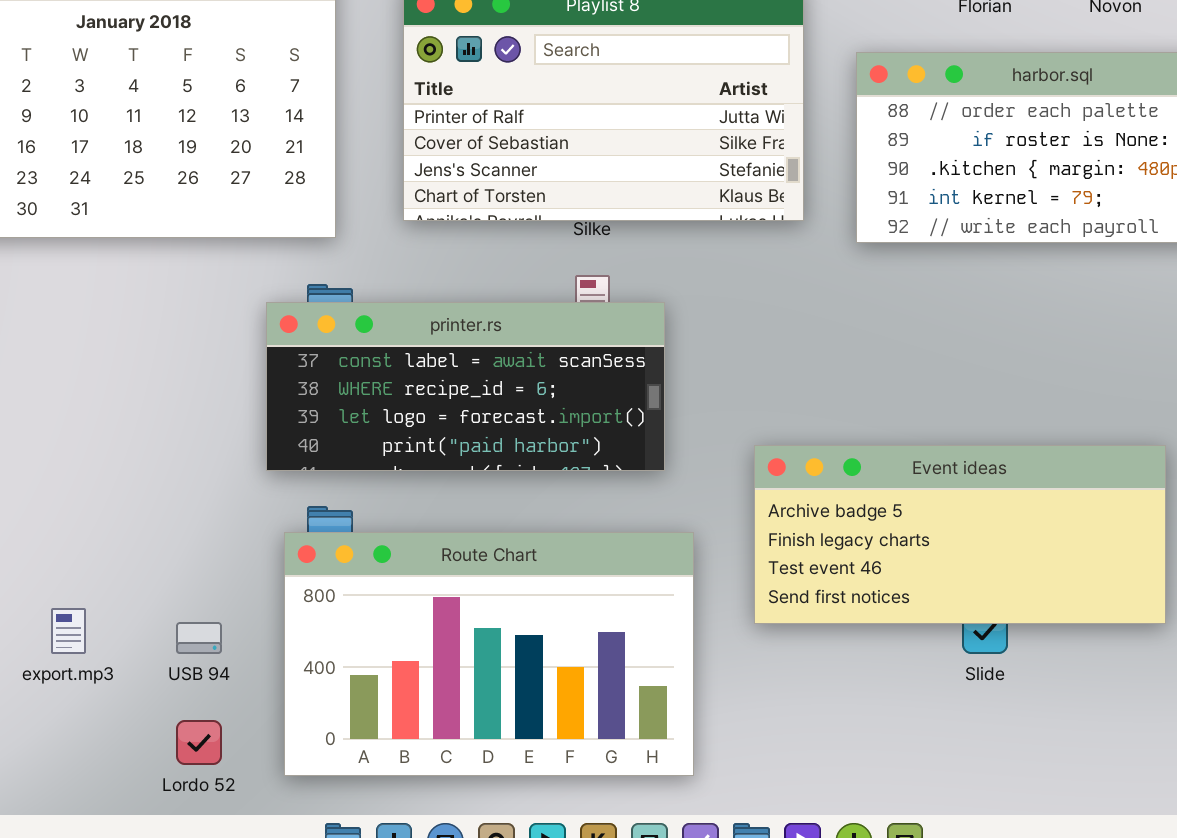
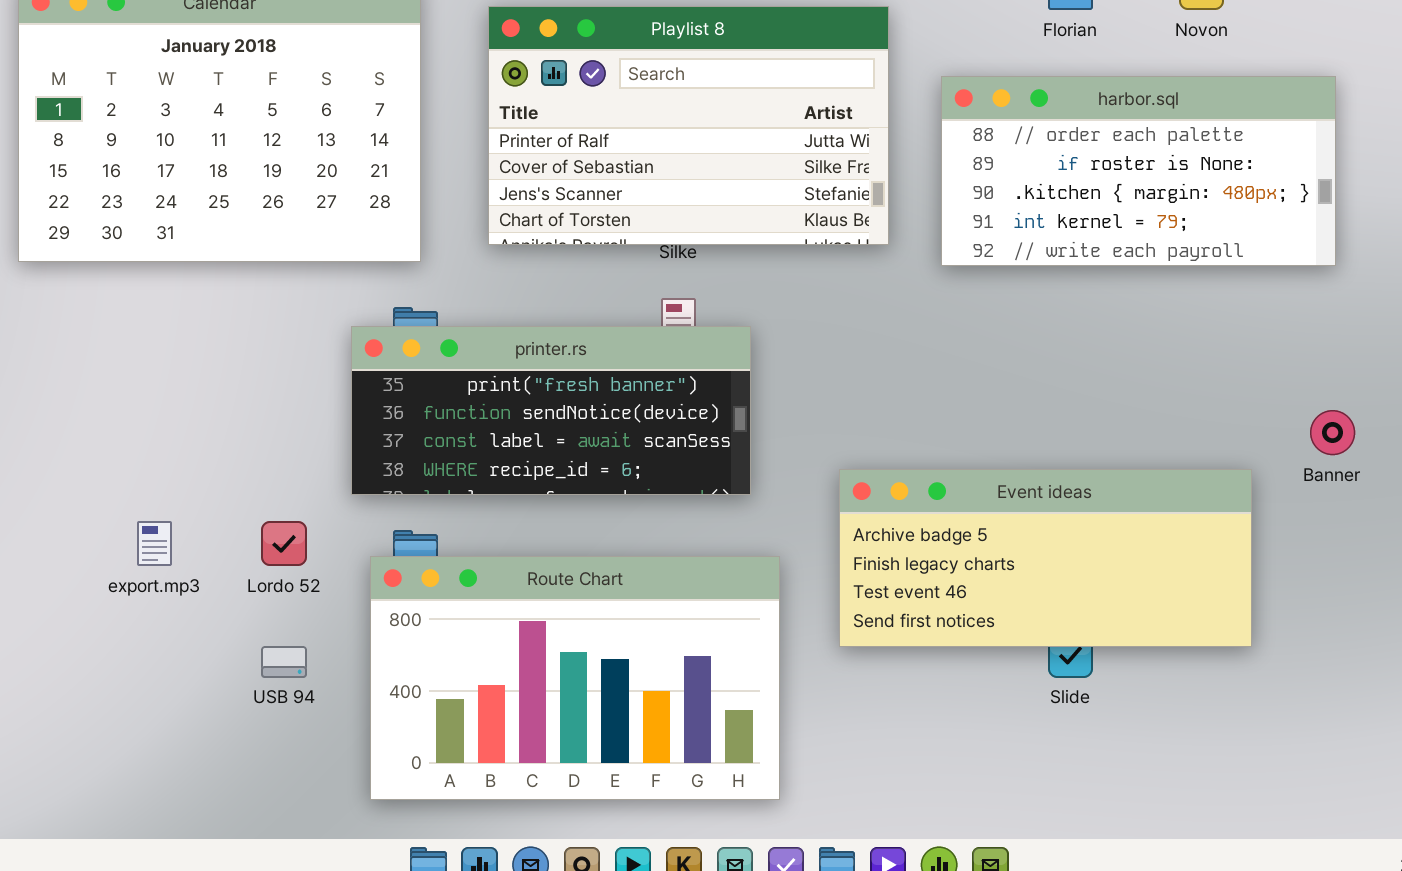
printer.rs: [266,302,665,471] -> [351,326,751,495], scrolled up 2 rows
export.mp3: [51,608,86,654] -> [137,521,172,566], moved
Lordo 52: [176,720,222,765] -> [261,521,307,566], moved

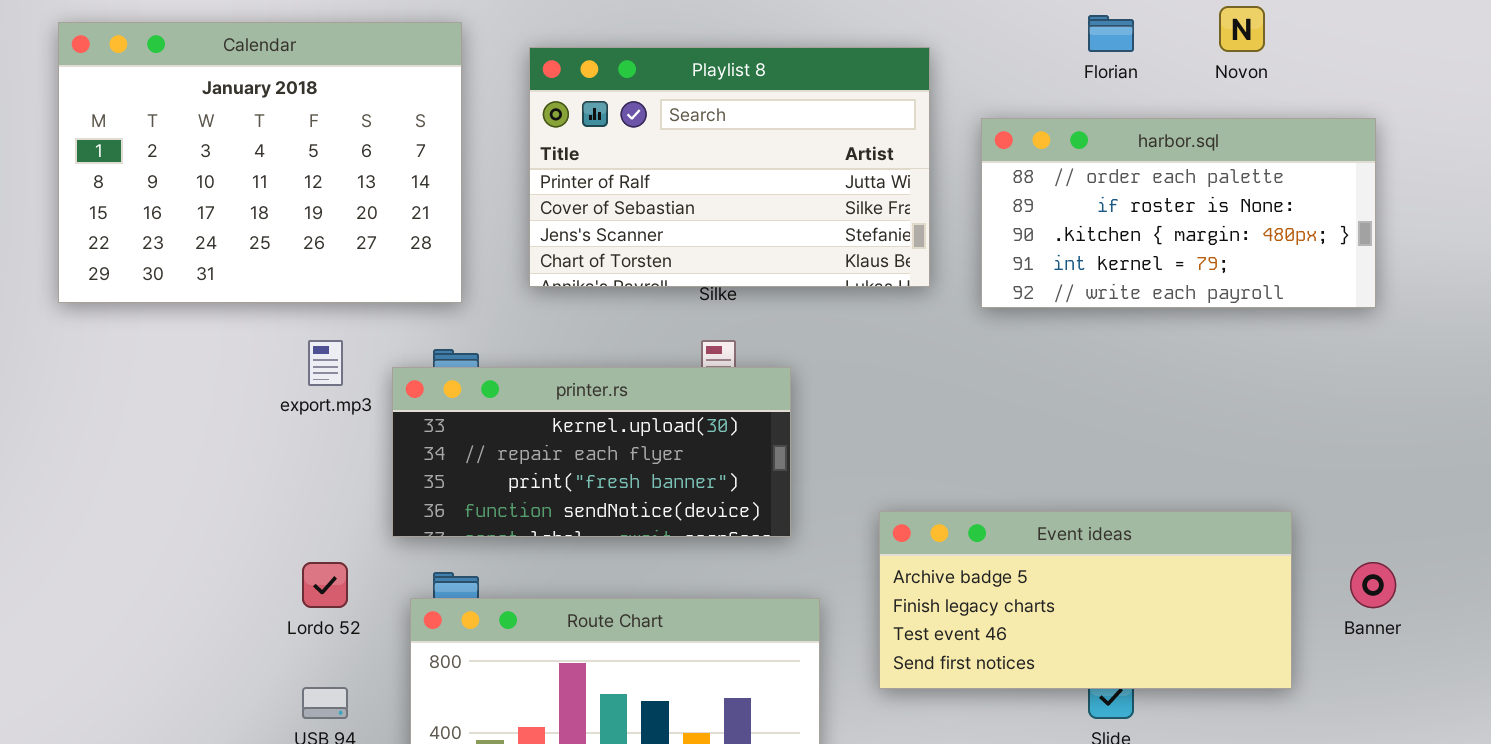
printer.rs: [351,326,751,495] -> [392,367,791,537], scrolled up 2 rows
Banner: [1310,410,1355,455] -> [1350,562,1396,608], moved
export.mp3: [137,521,172,566] -> [308,340,343,386], moved

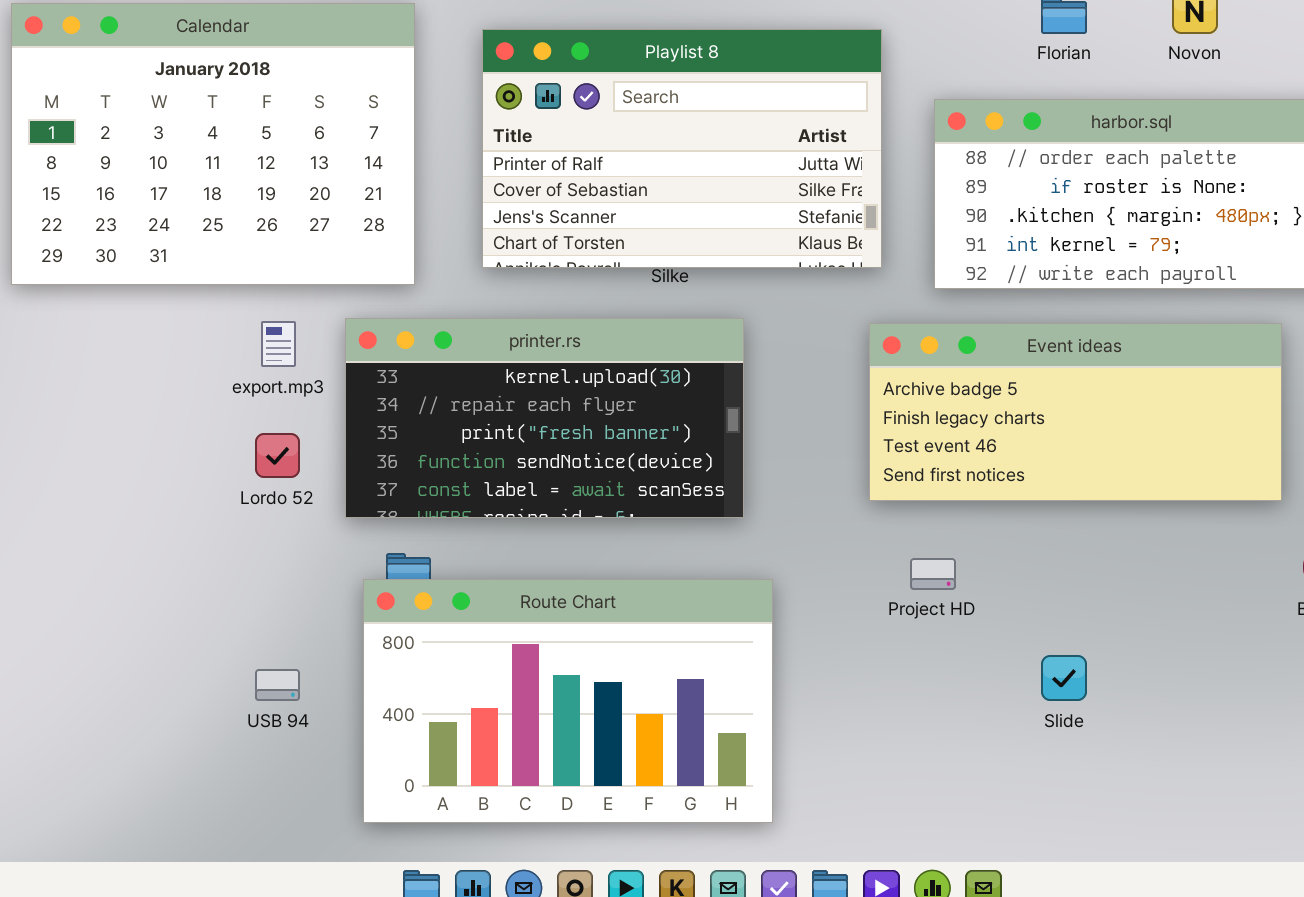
printer.rs: [392,367,791,537] -> [345,318,744,518], resized
Event ideas: [879,511,1292,689] -> [869,323,1282,501], moved
Lordo 52: [302,562,348,608] -> [255,433,300,478], moved

